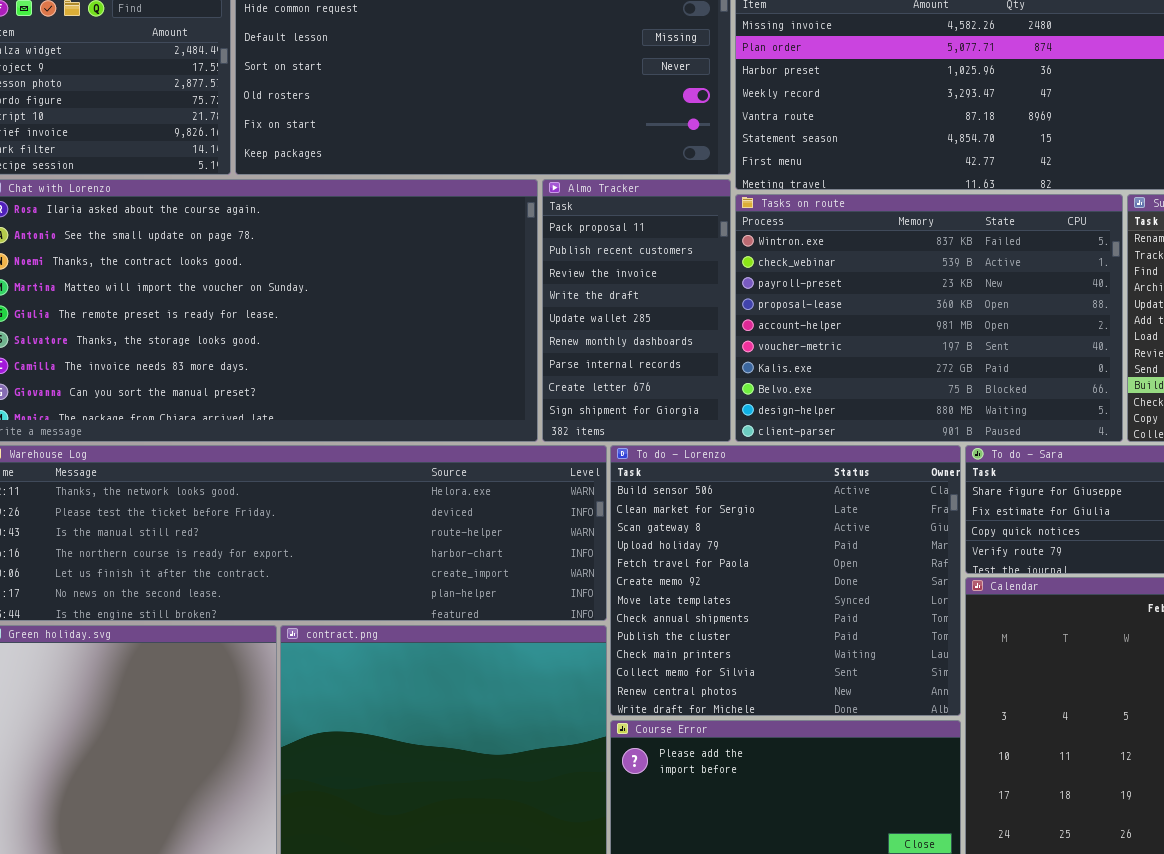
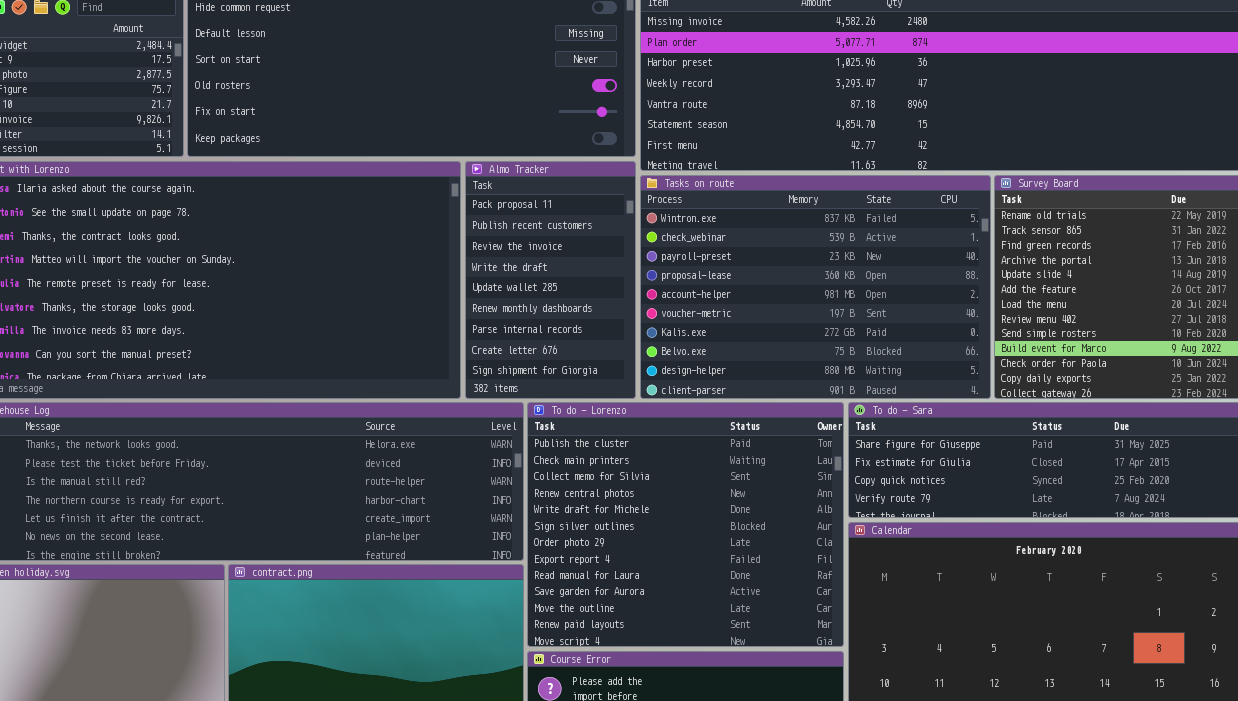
To do - Lorenzo: [610,445,961,716] -> [527,402,844,647], scrolled down 8 rows

